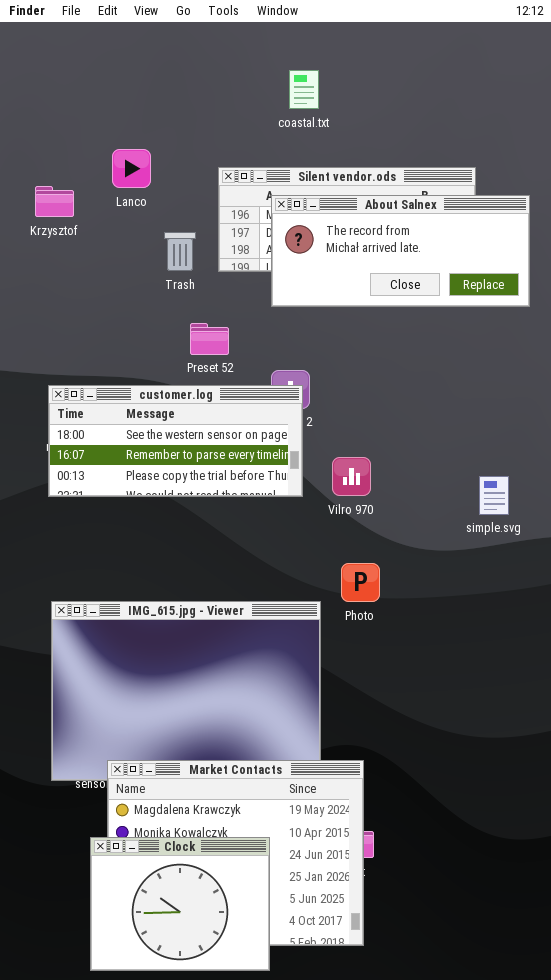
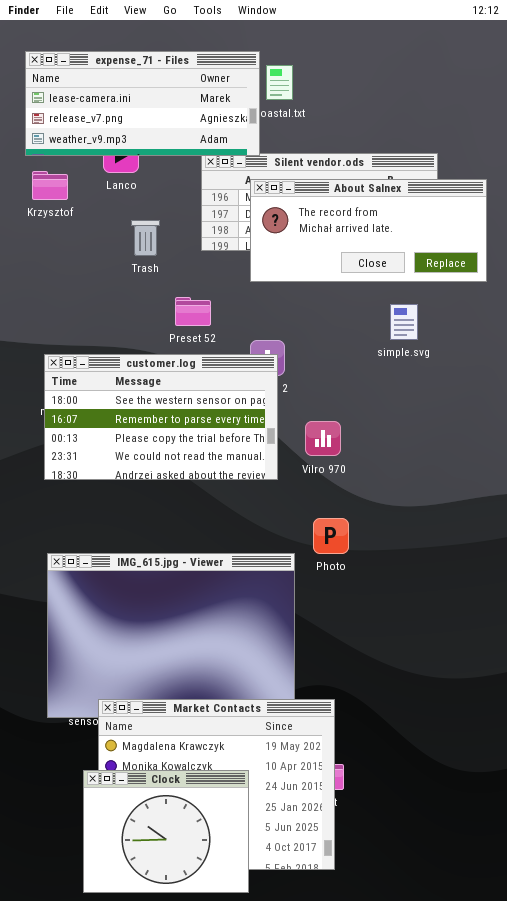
expense_71 - Files: none -> [25,51,260,156], opened
Trash: [164,232,196,271] -> [131,220,160,256], moved
customer.log: [48,385,303,497] -> [44,354,278,480], resized
simple.svg: [479,476,509,515] -> [390,304,418,340], moved

